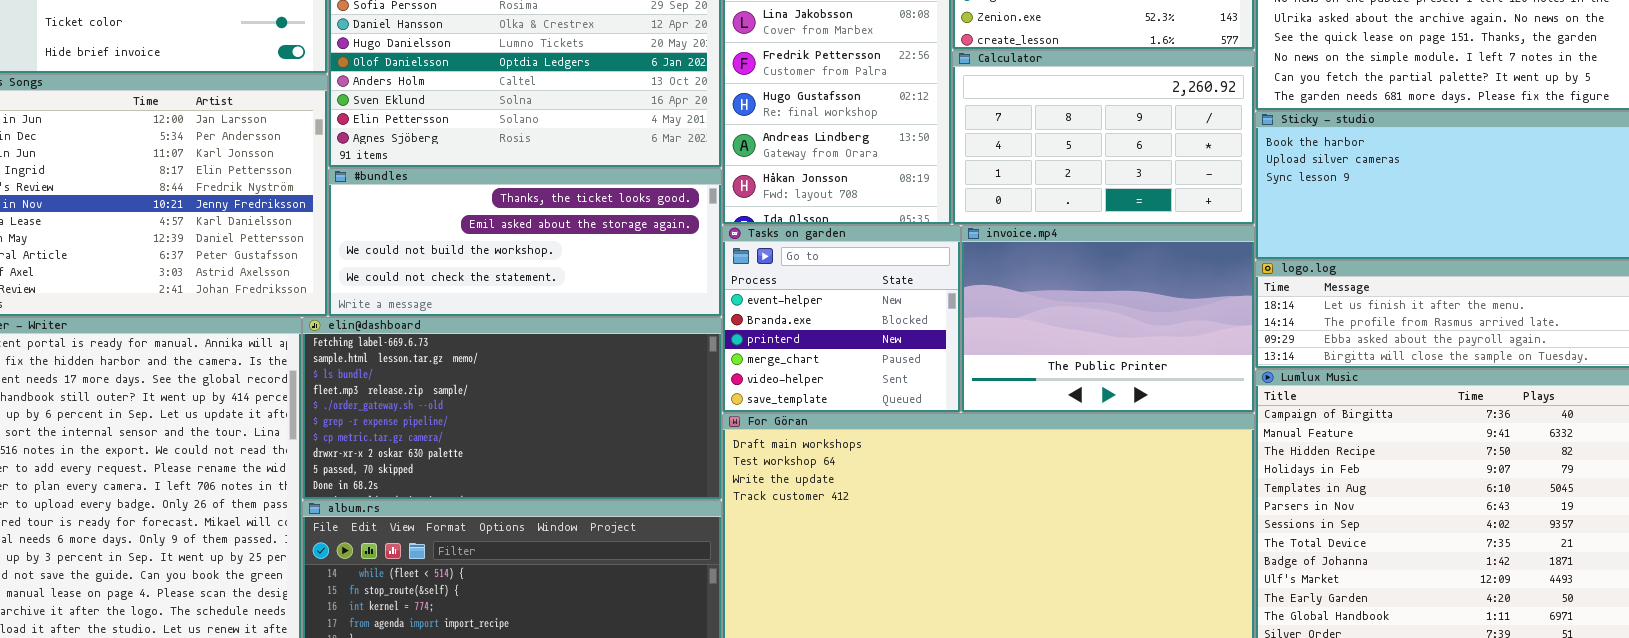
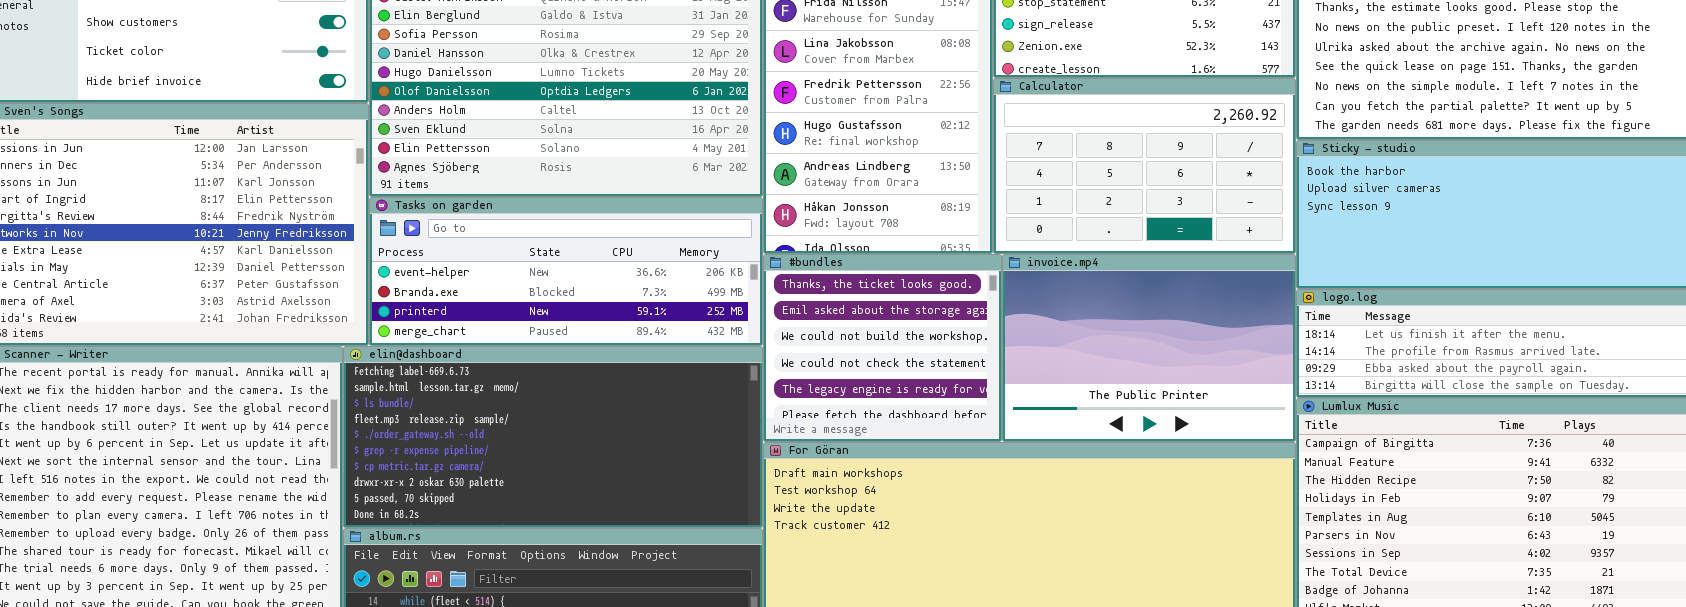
#bundles: [328,168,722,317] -> [763,254,1002,442], moved, resized
Tasks on garden: [722,225,961,413] -> [369,197,763,346], moved, resized

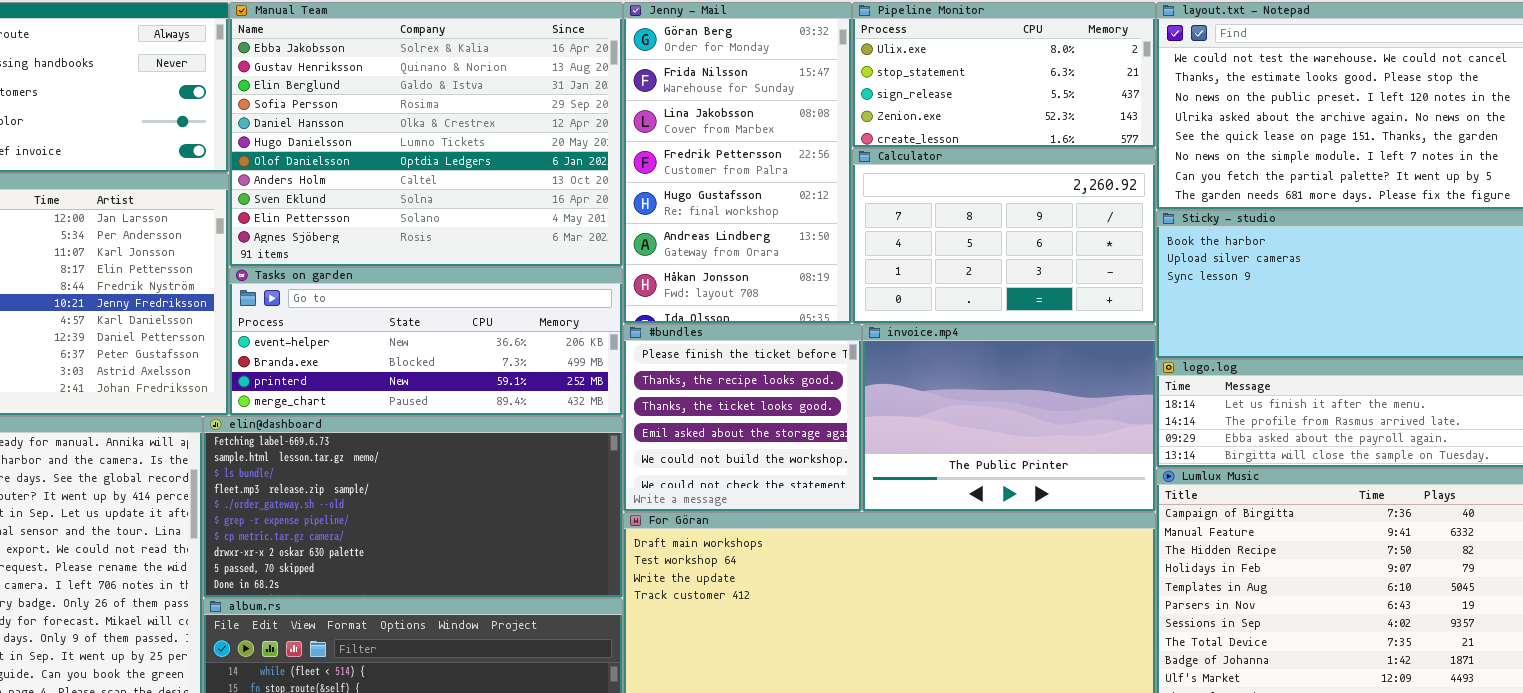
#bundles: [763,254,1002,442] -> [623,324,862,512], scrolled up 2 rows

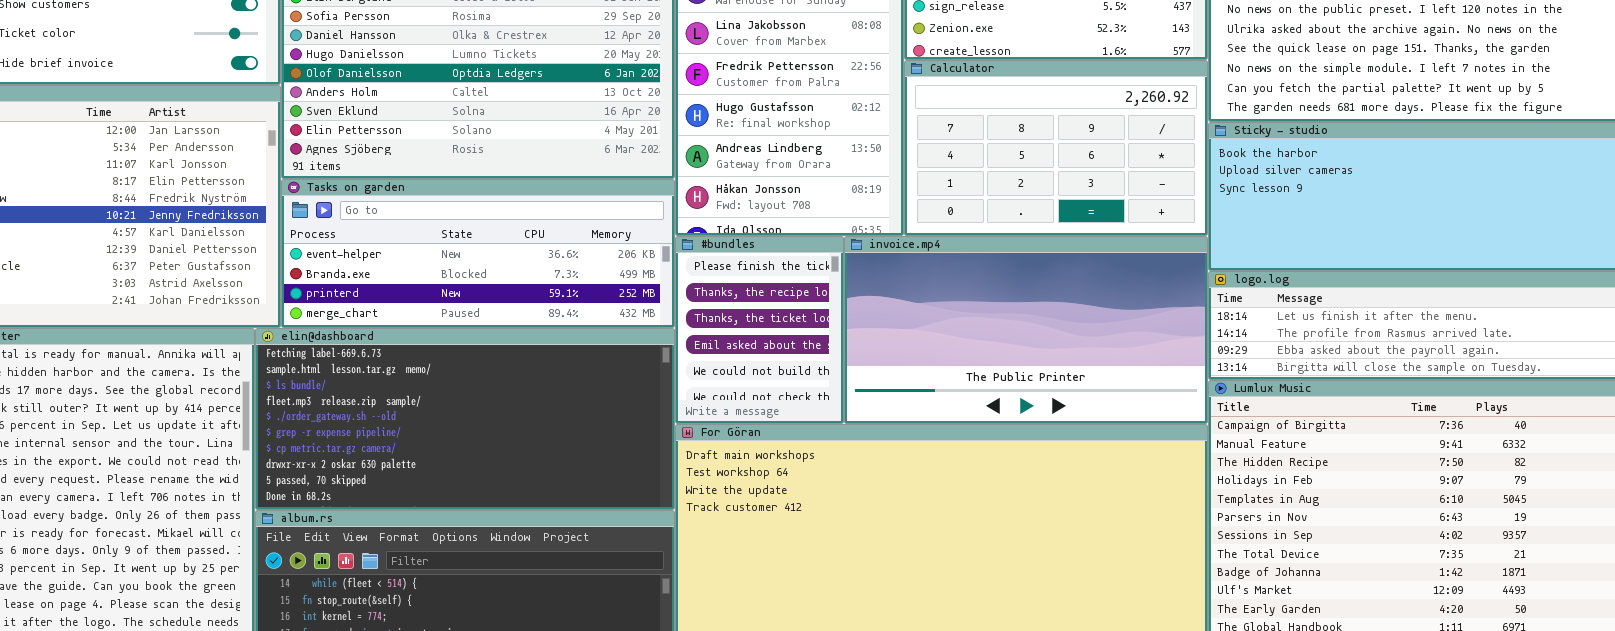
#bundles: [623,324,862,512] -> [675,236,844,424], resized
invoice.mp4: [862,324,1156,512] -> [844,236,1208,424], resized

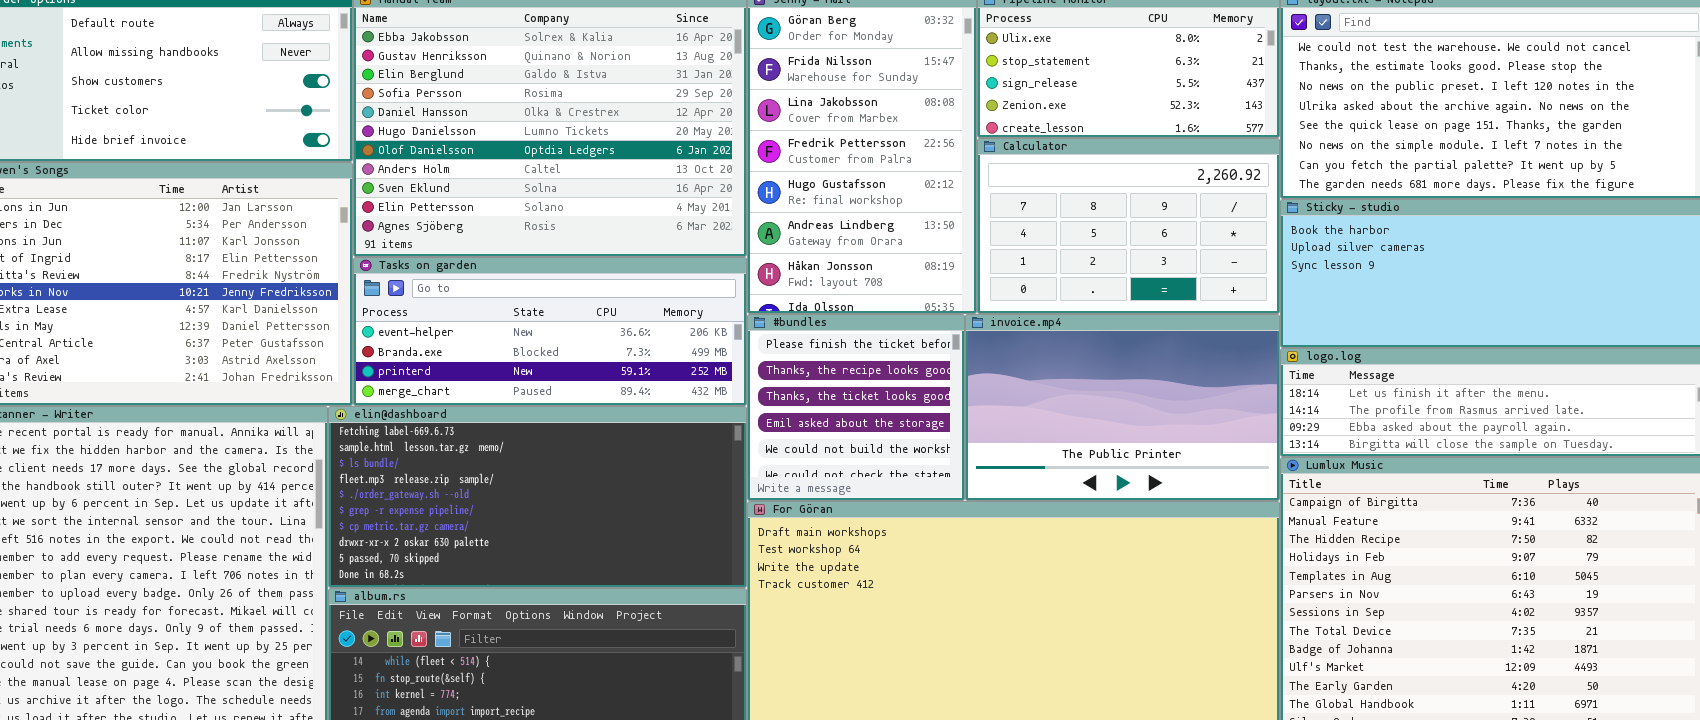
#bundles: [675,236,844,424] -> [747,314,965,501], resized
invoice.mp4: [844,236,1208,424] -> [965,314,1280,501], resized

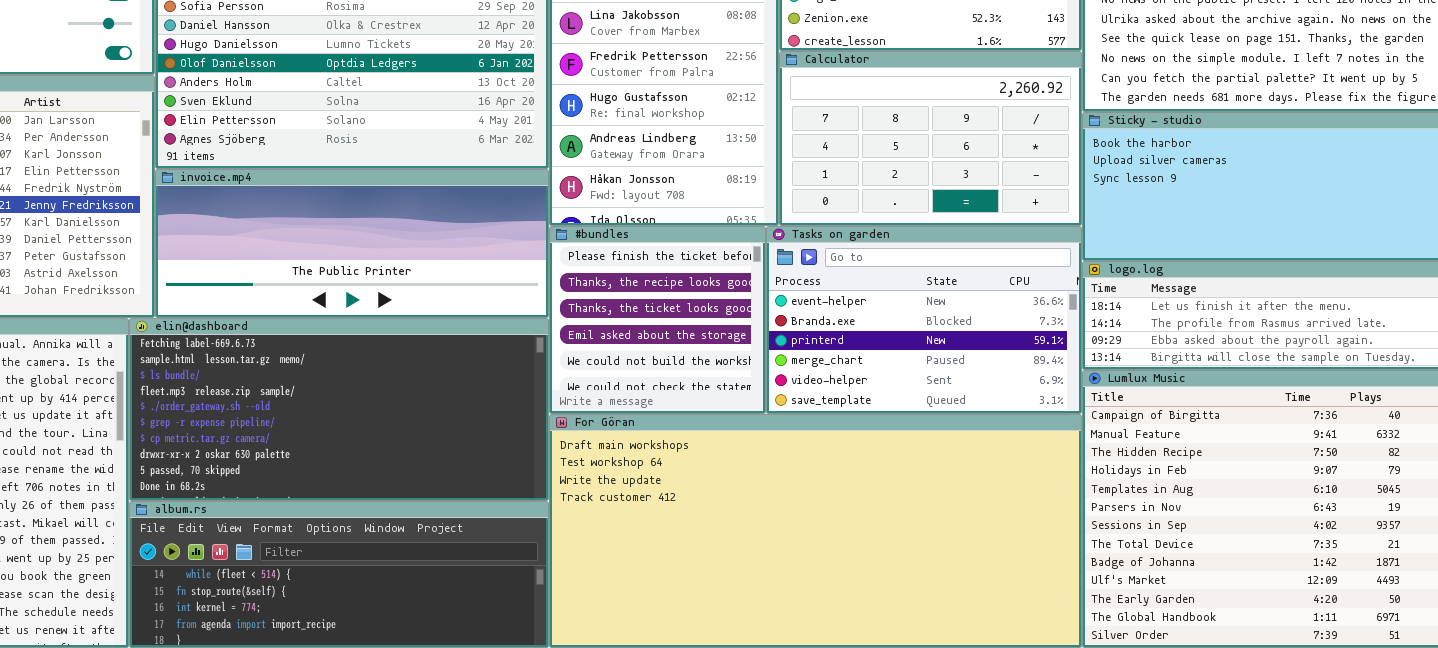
Tasks on garden: [353,257,747,406] -> [766,226,1082,414], moved, resized
invoice.mp4: [965,314,1280,501] -> [155,169,549,318], moved, resized

